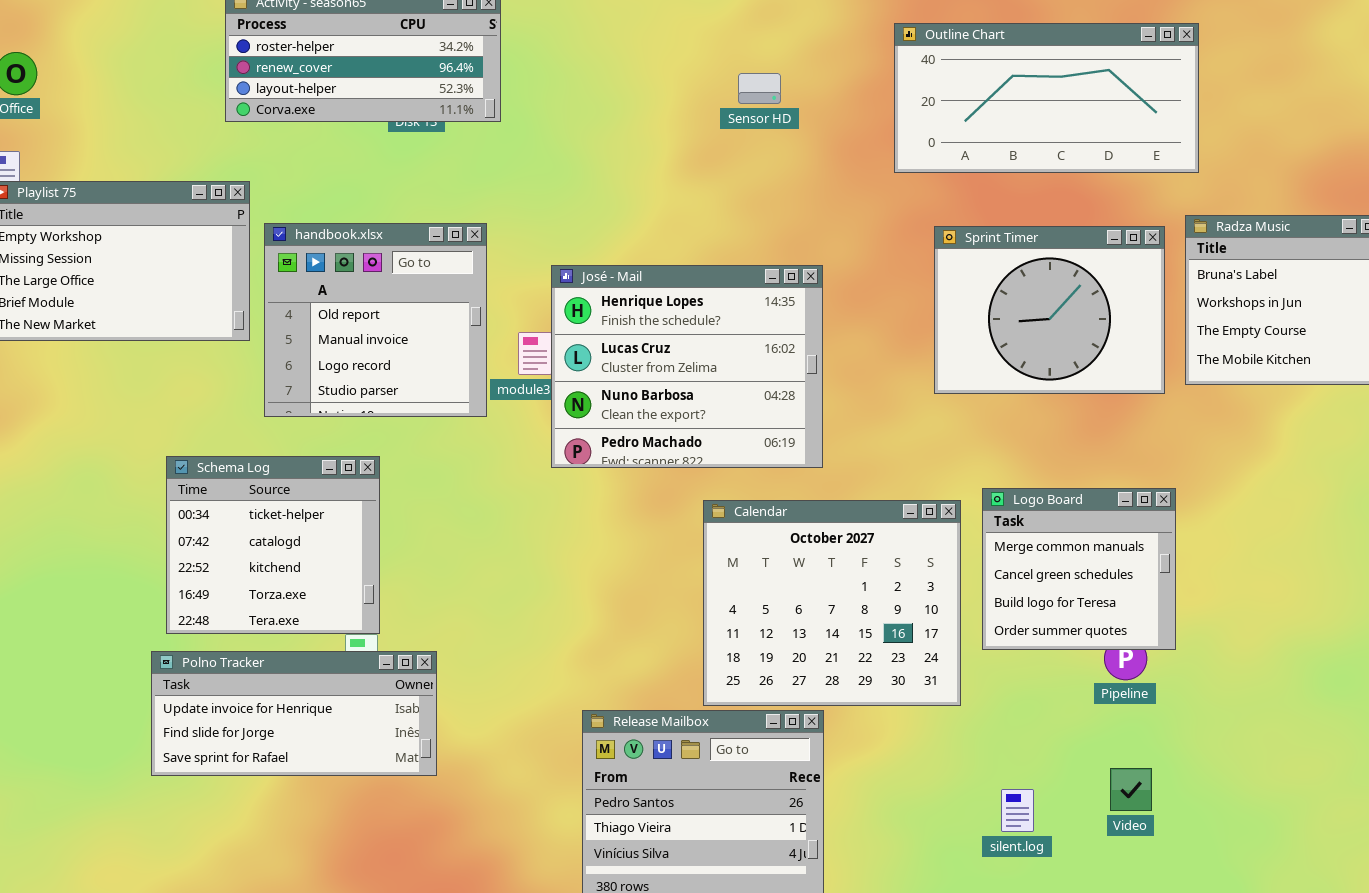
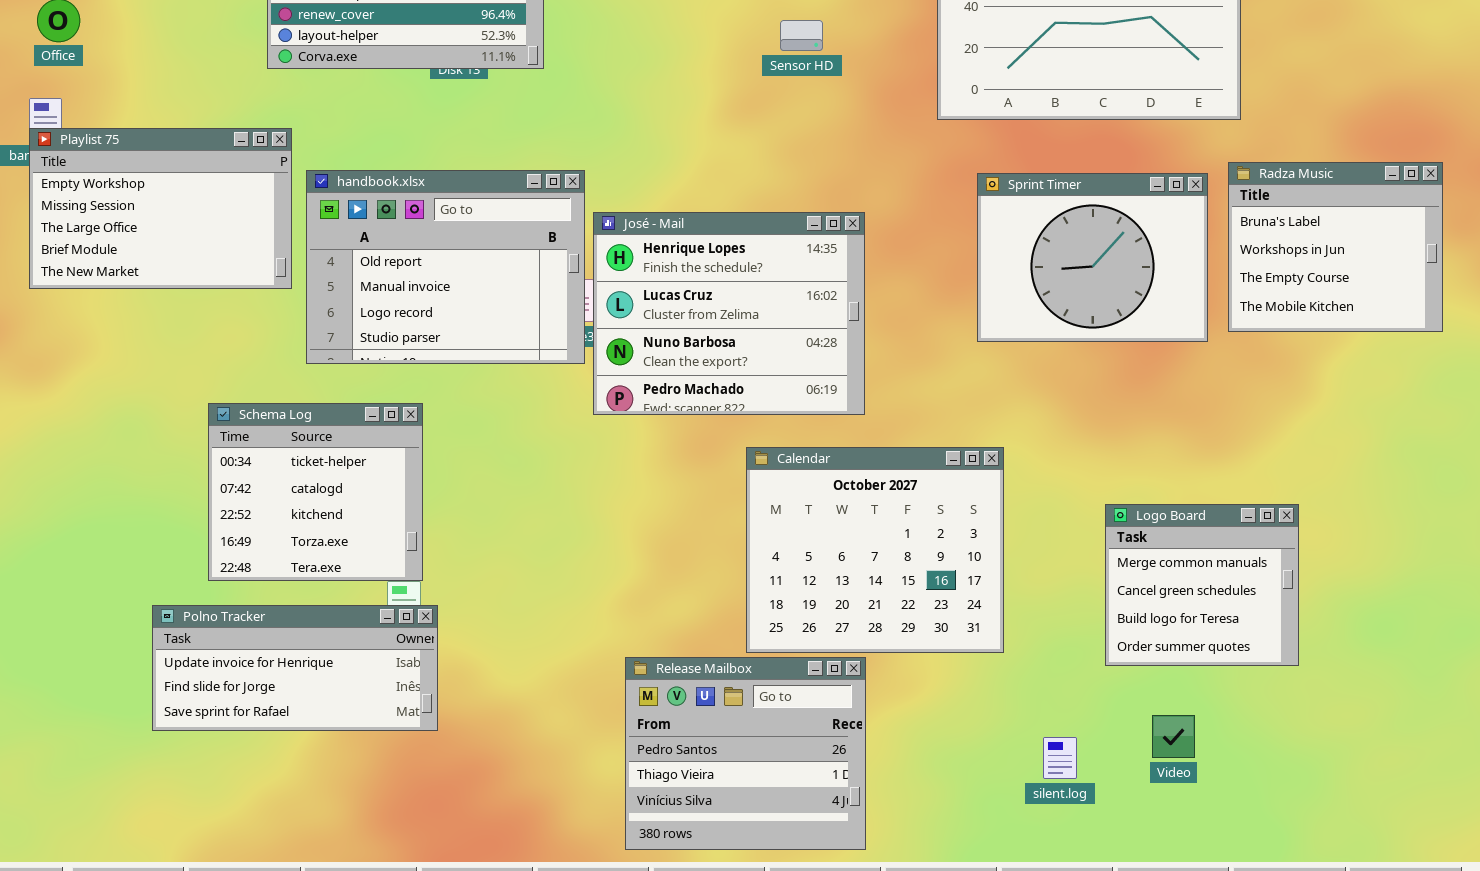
handbook.xlsx: [264,223,487,417] -> [306,170,585,364], resized
Logo Board: [982,488,1176,650] -> [1105,504,1299,666], moved
Polno Tracker: [151,651,437,776] -> [152,605,438,731], moved

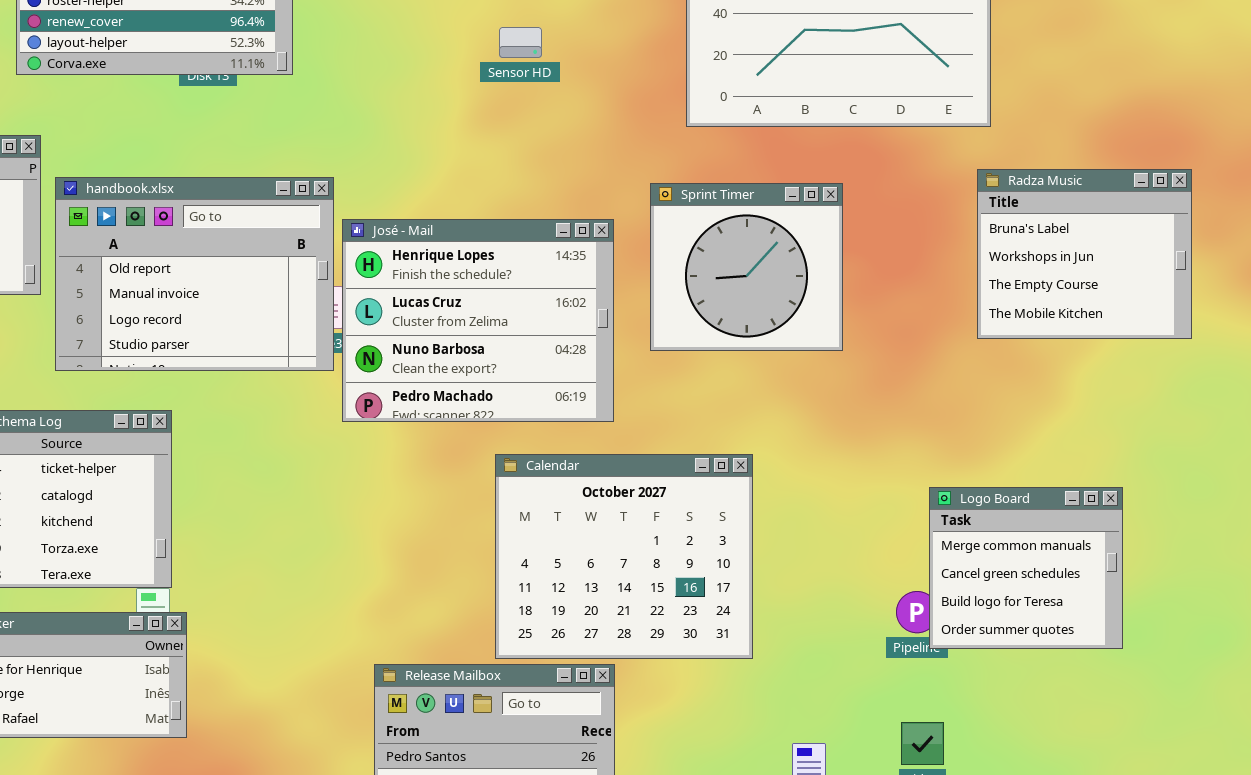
Sensor HD: [780,20,823,51] -> [499,27,542,58], moved
Sprint Timer: [977,173,1208,342] -> [650,183,843,351], moved, resized
Logo Board: [1105,504,1299,666] -> [929,487,1123,649], moved

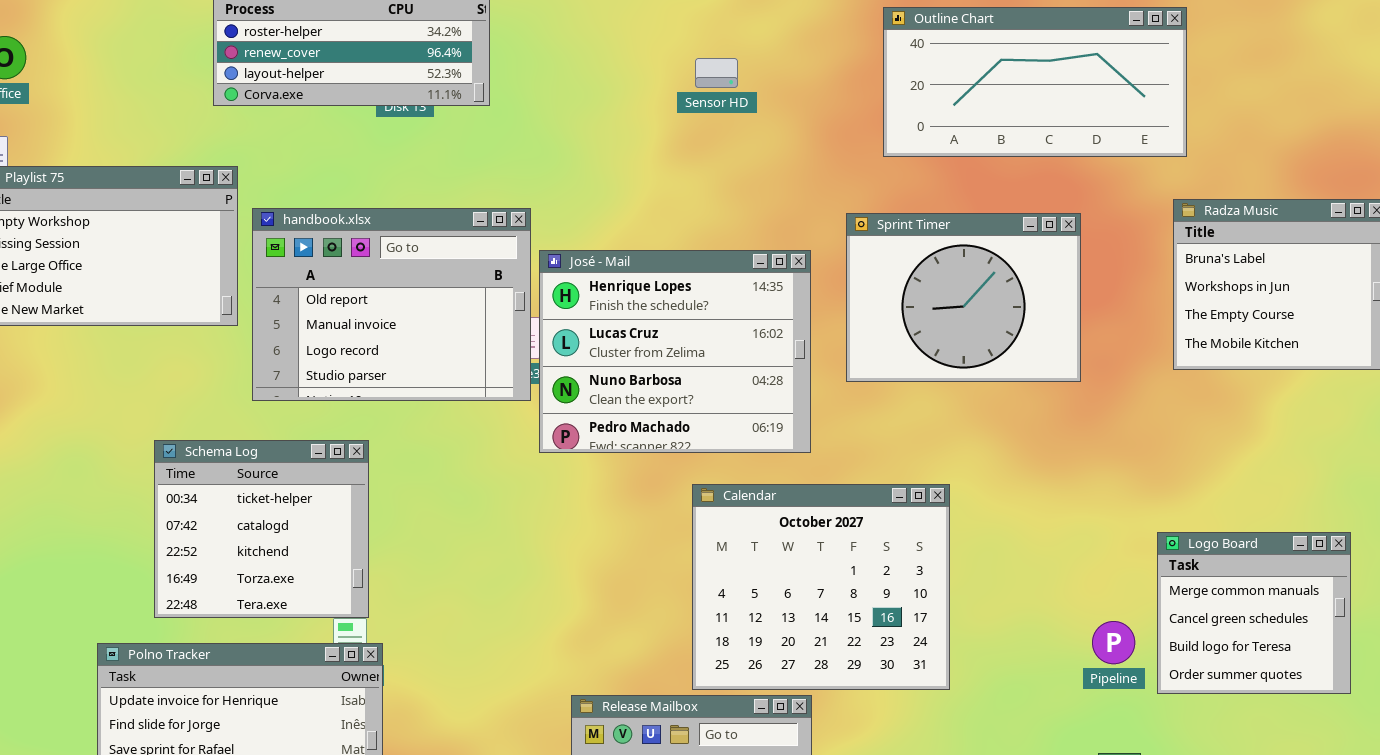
Sprint Timer: [650,183,843,351] -> [846,213,1081,382], resized
Logo Board: [929,487,1123,649] -> [1157,532,1351,694], moved

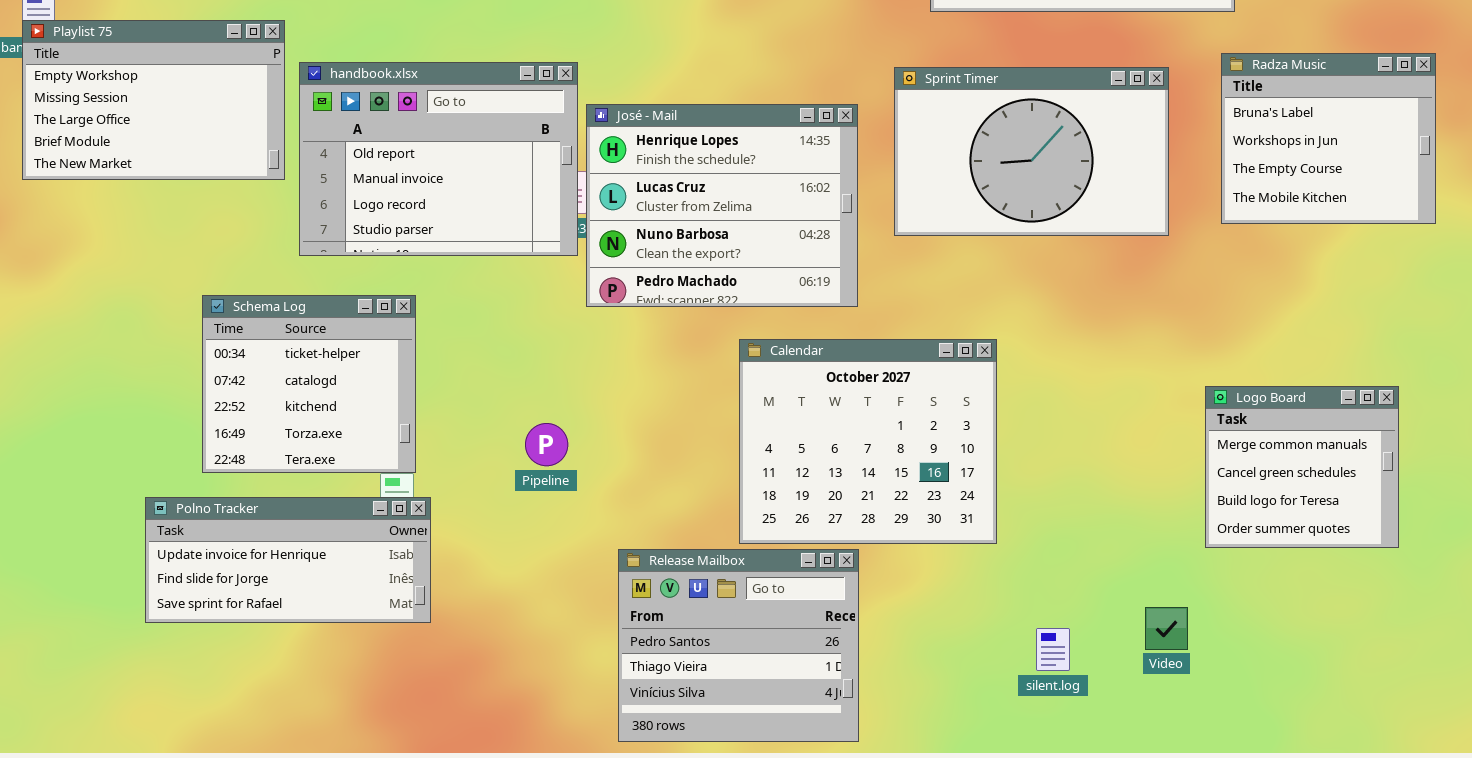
Sprint Timer: [846,213,1081,382] -> [894,67,1169,236], resized
Pipeline: [1092,621,1135,664] -> [525,423,568,466], moved

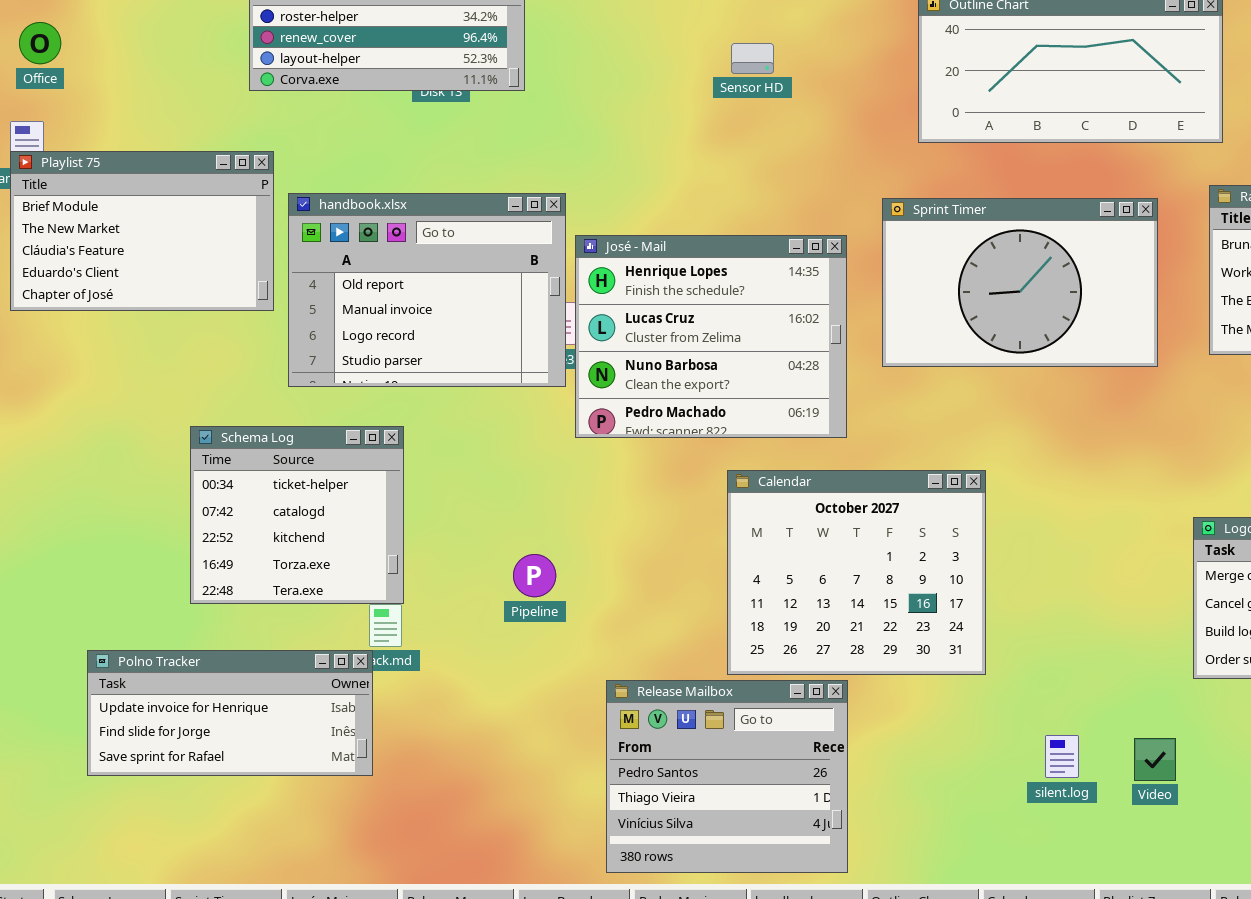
Playlist 75: [22,20,285,180] -> [10,151,274,311], scrolled down 3 rows
Polno Tracker: [145,497,431,623] -> [87,650,373,776], moved
silent.log: [1036,628,1070,671] -> [1045,735,1079,778], moved

